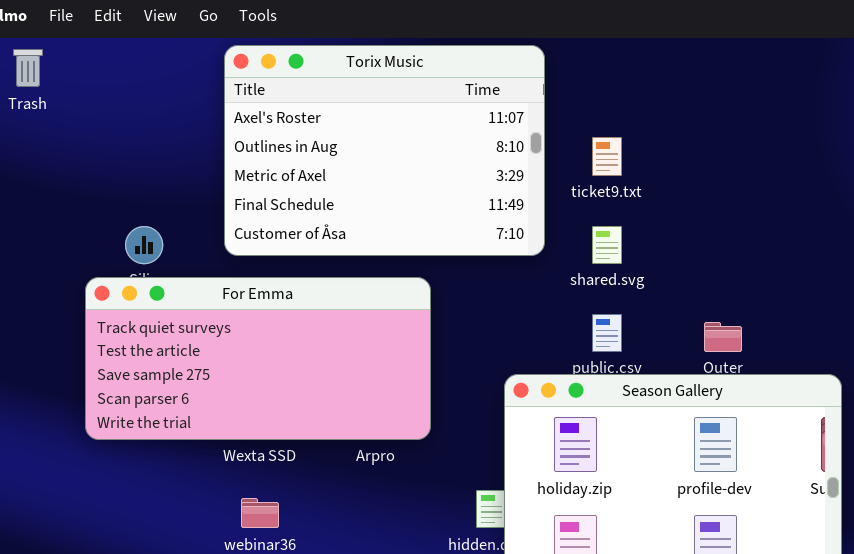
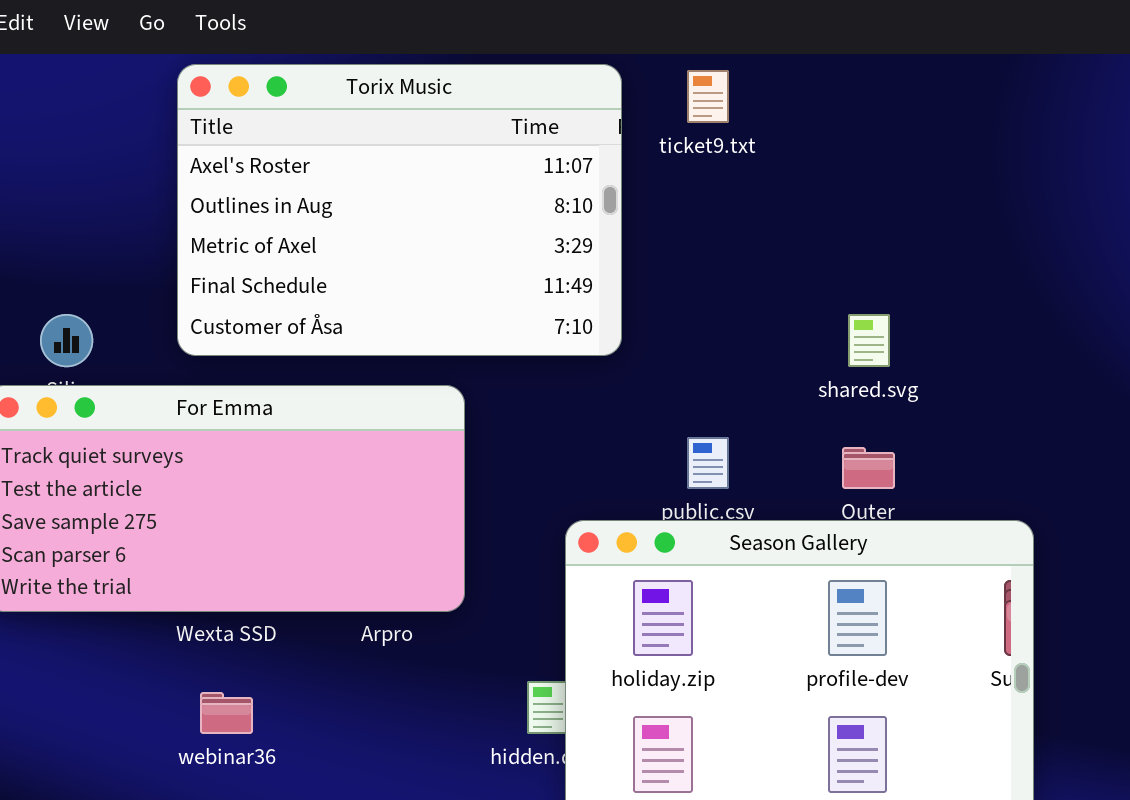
ticket9.txt: [592,137,622,176] -> [687,70,729,123], moved
shared.svg: [592,226,622,264] -> [848,314,890,367], moved

